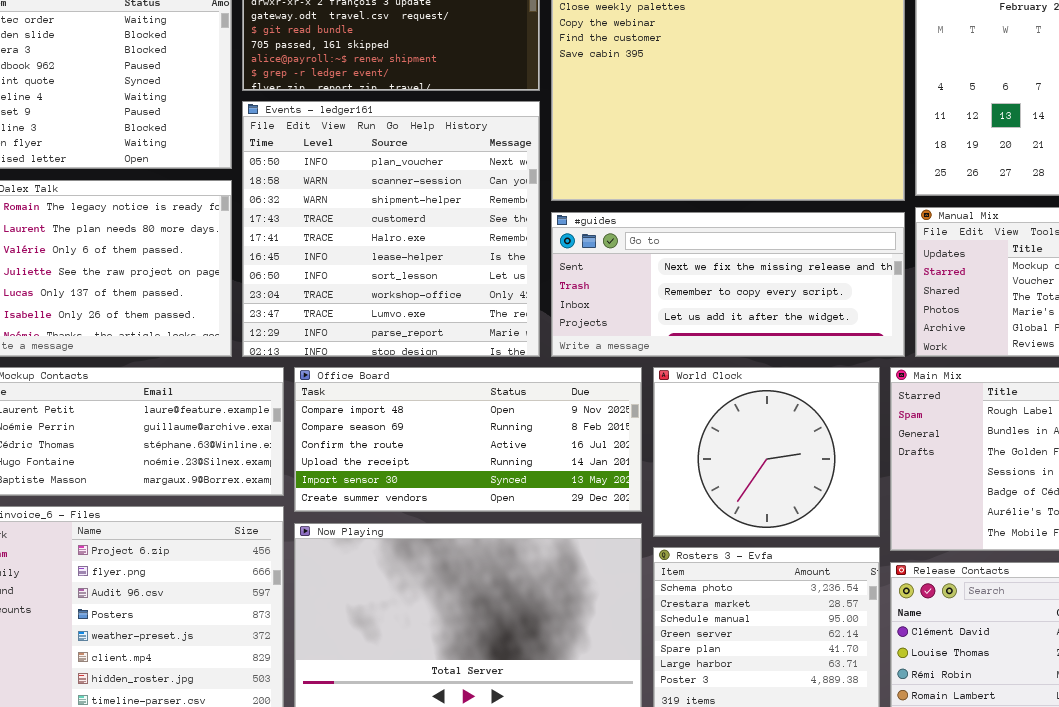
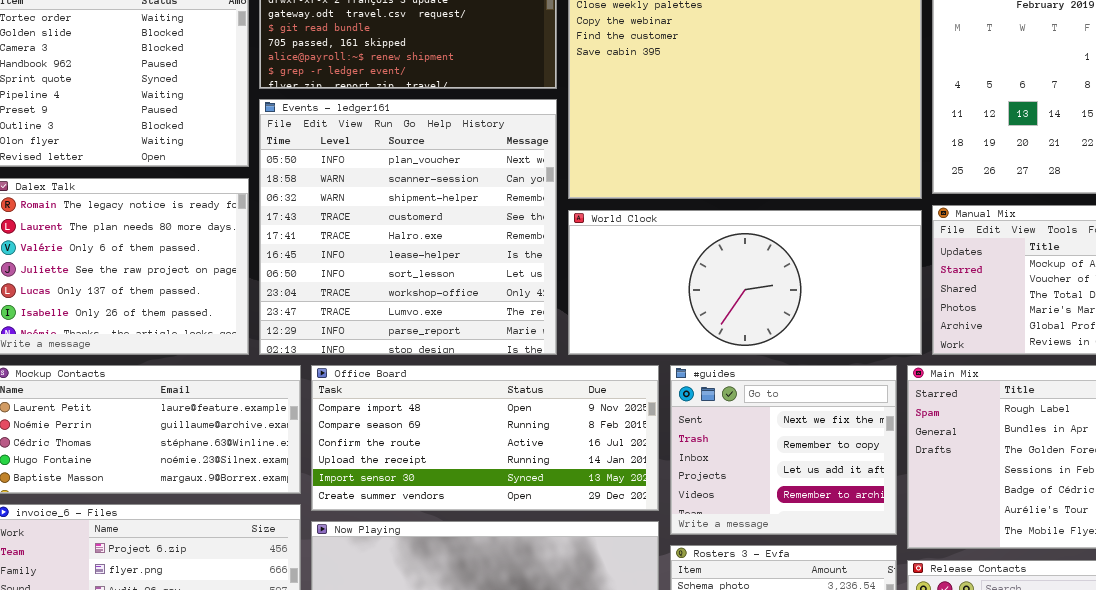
#guides: [551,212,905,357] -> [670,365,897,535], moved, resized
World Clock: [653,367,880,537] -> [568,210,922,355], moved, resized

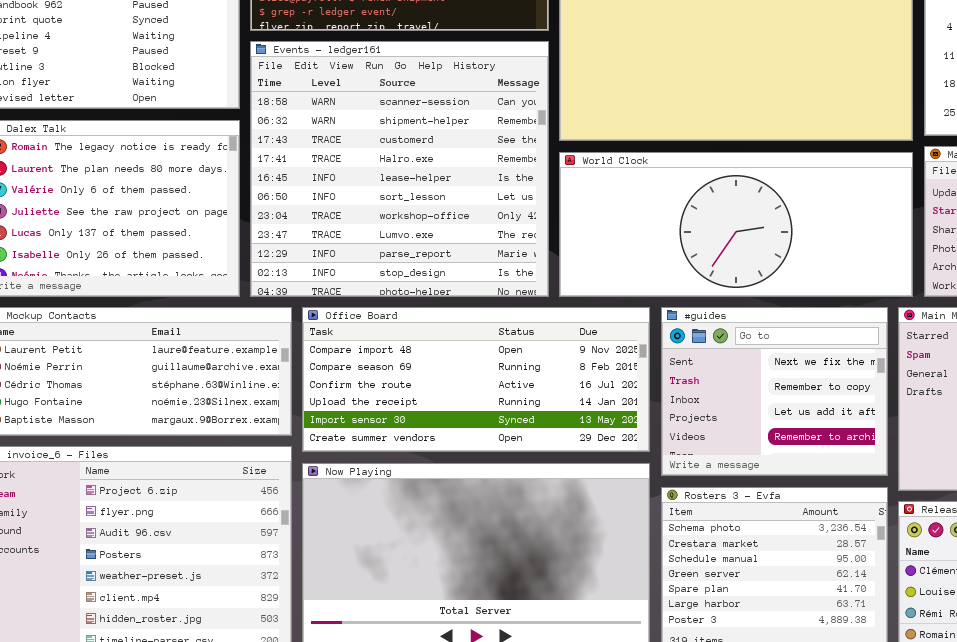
Events - ledger161: [259,99,557,355] -> [250,41,549,297], scrolled down 1 row

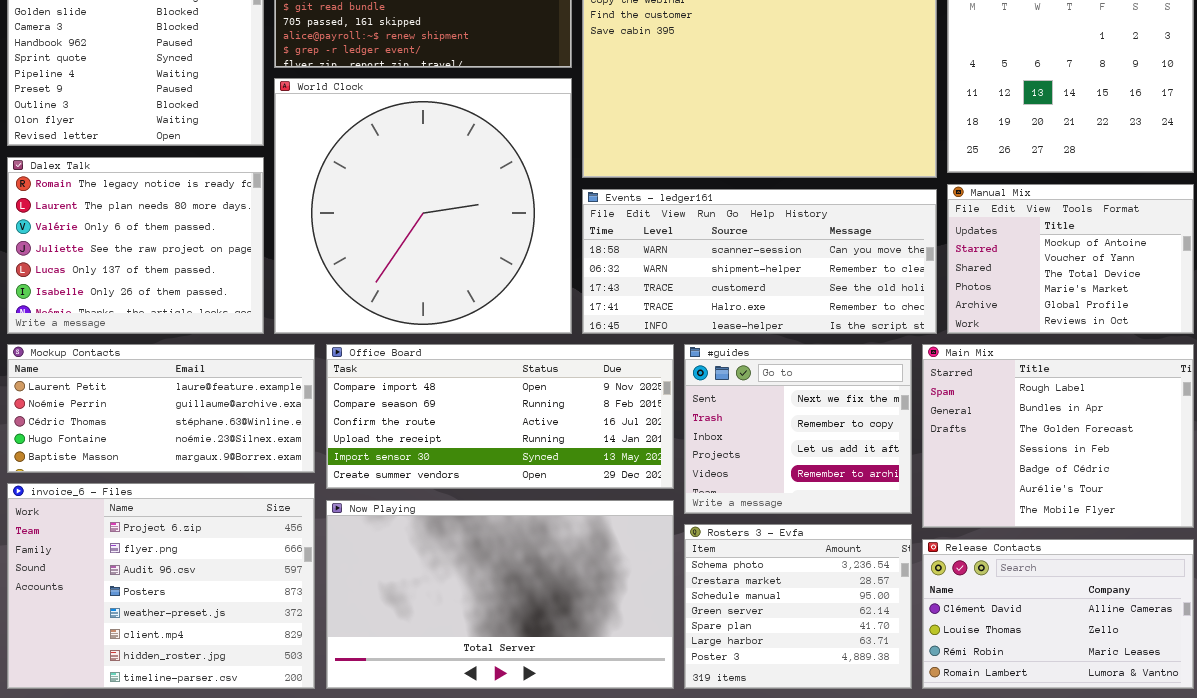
Events - ledger161: [250,41,549,297] -> [582,189,937,334], moved, resized
World Clock: [559,152,913,297] -> [274,78,572,334], moved, resized

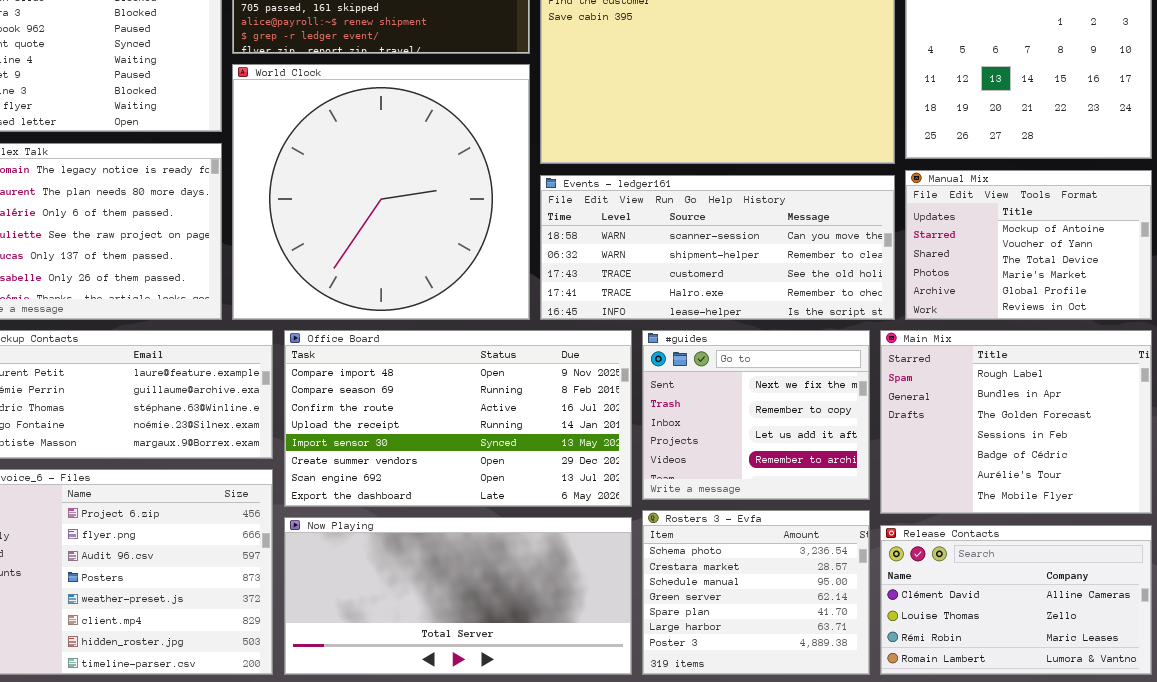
Office Board: [326,344,674,489] -> [284,330,632,507], resized
Now Playing: [326,500,674,689] -> [284,517,632,675], resized

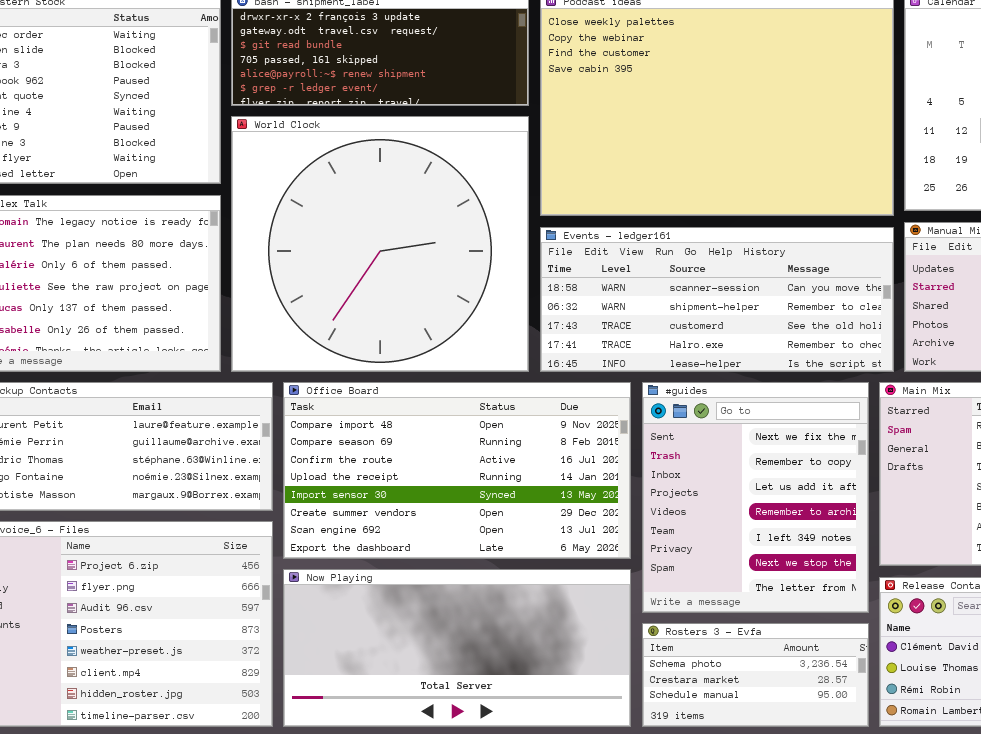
#guides: [642,330,870,500] -> [642,382,869,613], resized
Rosters 3 - Evfa: [642,510,870,675] -> [642,623,869,727], resized

